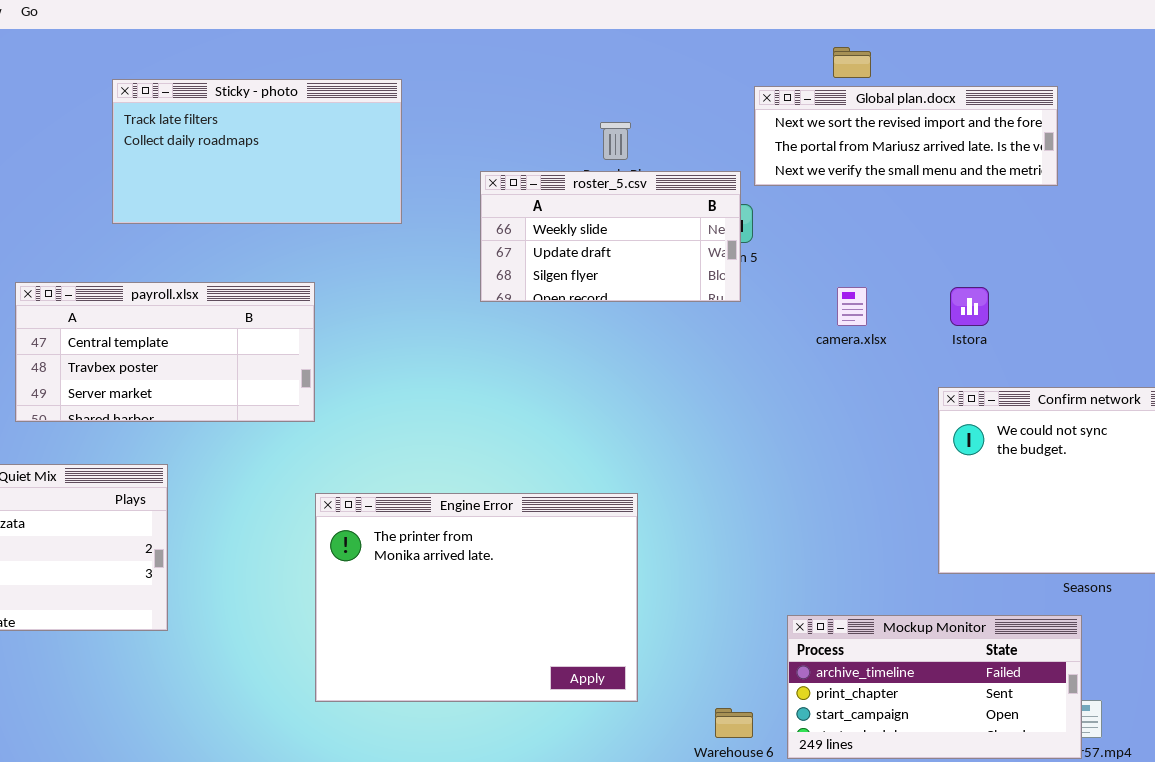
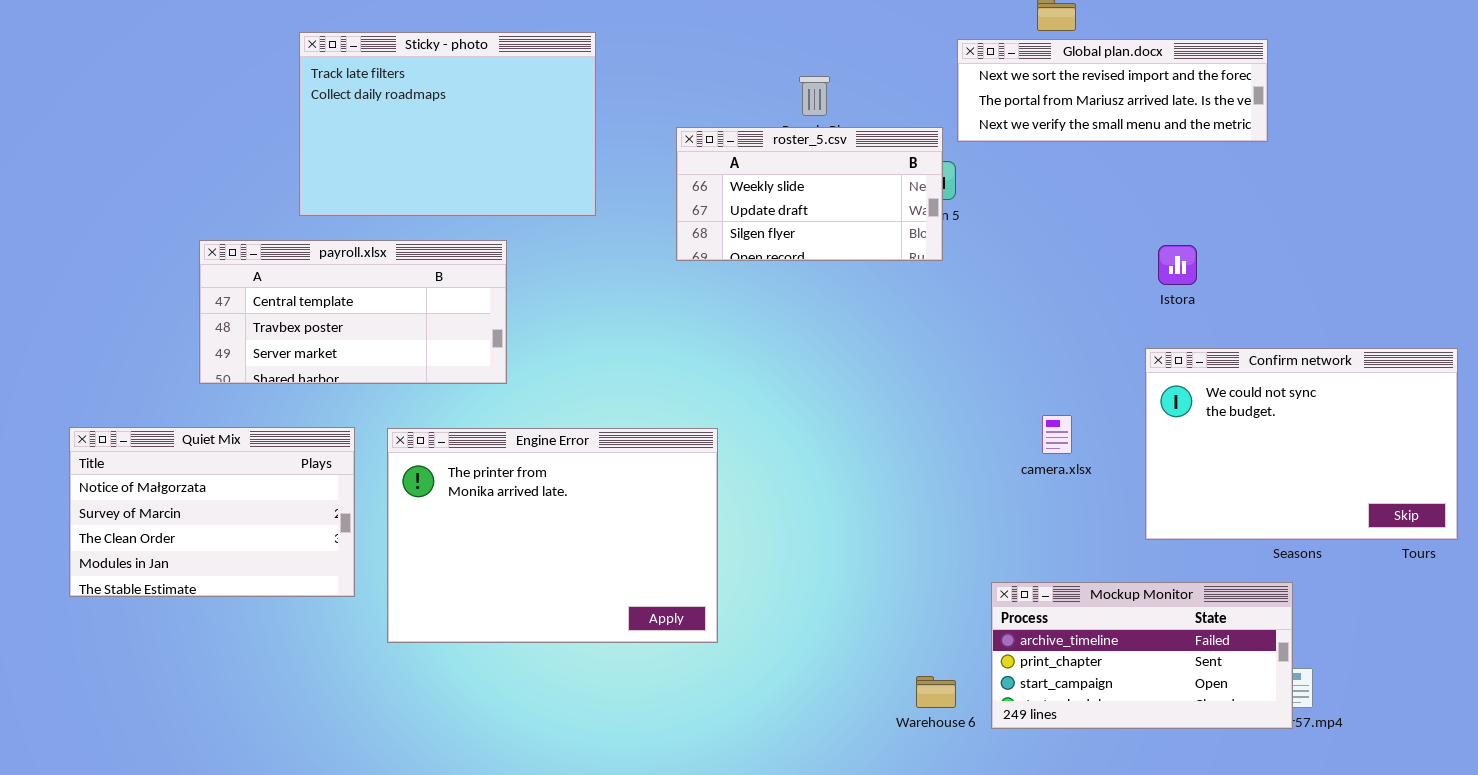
Sticky - photo: [112,79,402,224] -> [299,32,596,216], resized
camera.xlsx: [837,287,867,326] -> [1042,415,1072,454], moved
Engine Error: [315,493,638,702] -> [387,428,718,643], moved

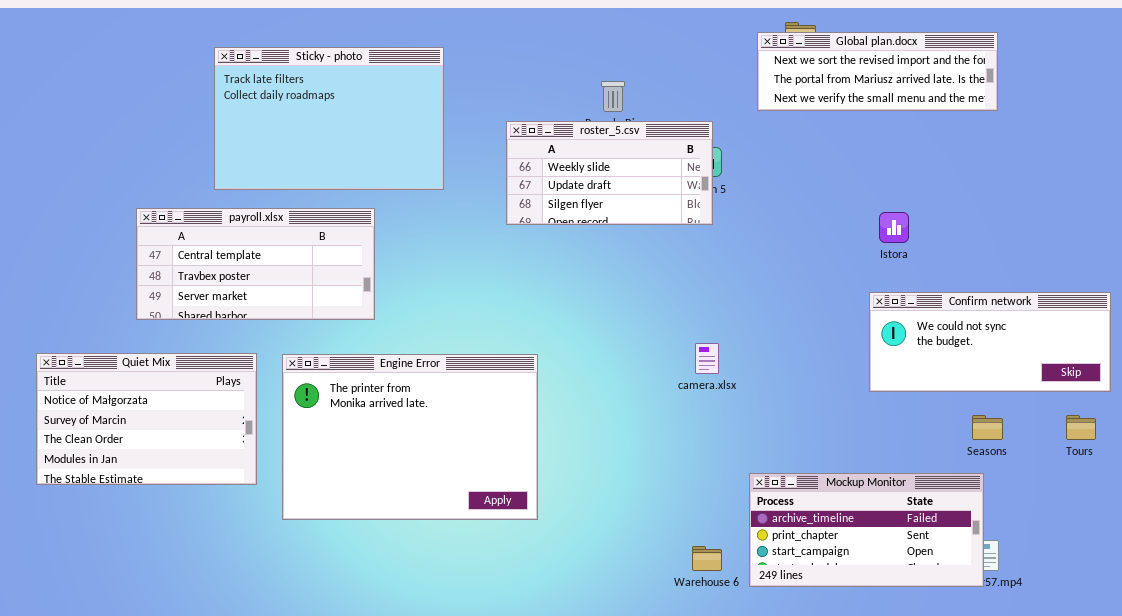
Global plan.docx: [957,39,1268,142] -> [757,32,998,111], moved
Confirm network: [1145,348,1458,540] -> [869,292,1111,392], resized
camera.xlsx: [1042,415,1072,454] -> [695,343,719,374], moved

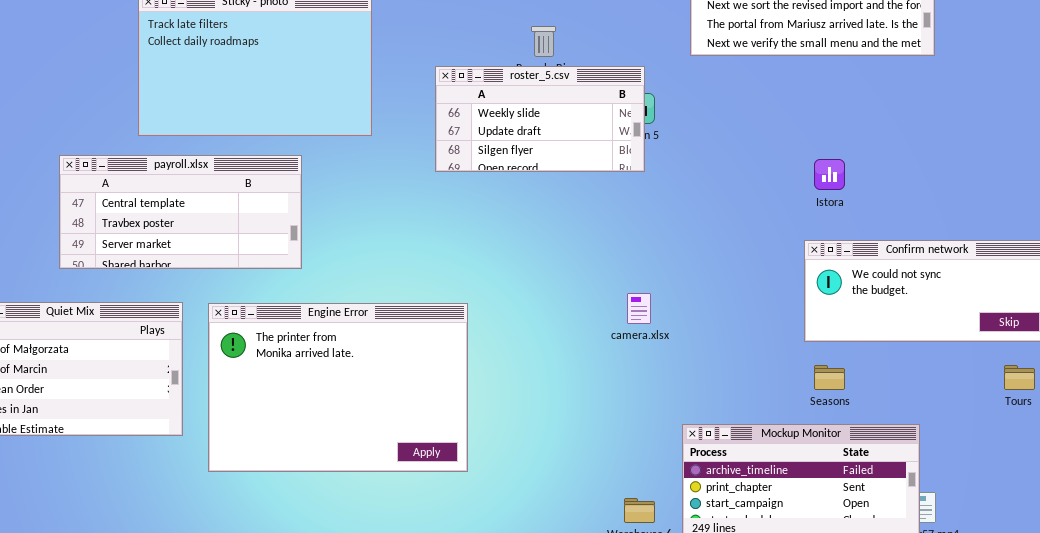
Seasons: [972,415,1003,440] -> [814,365,845,390], moved

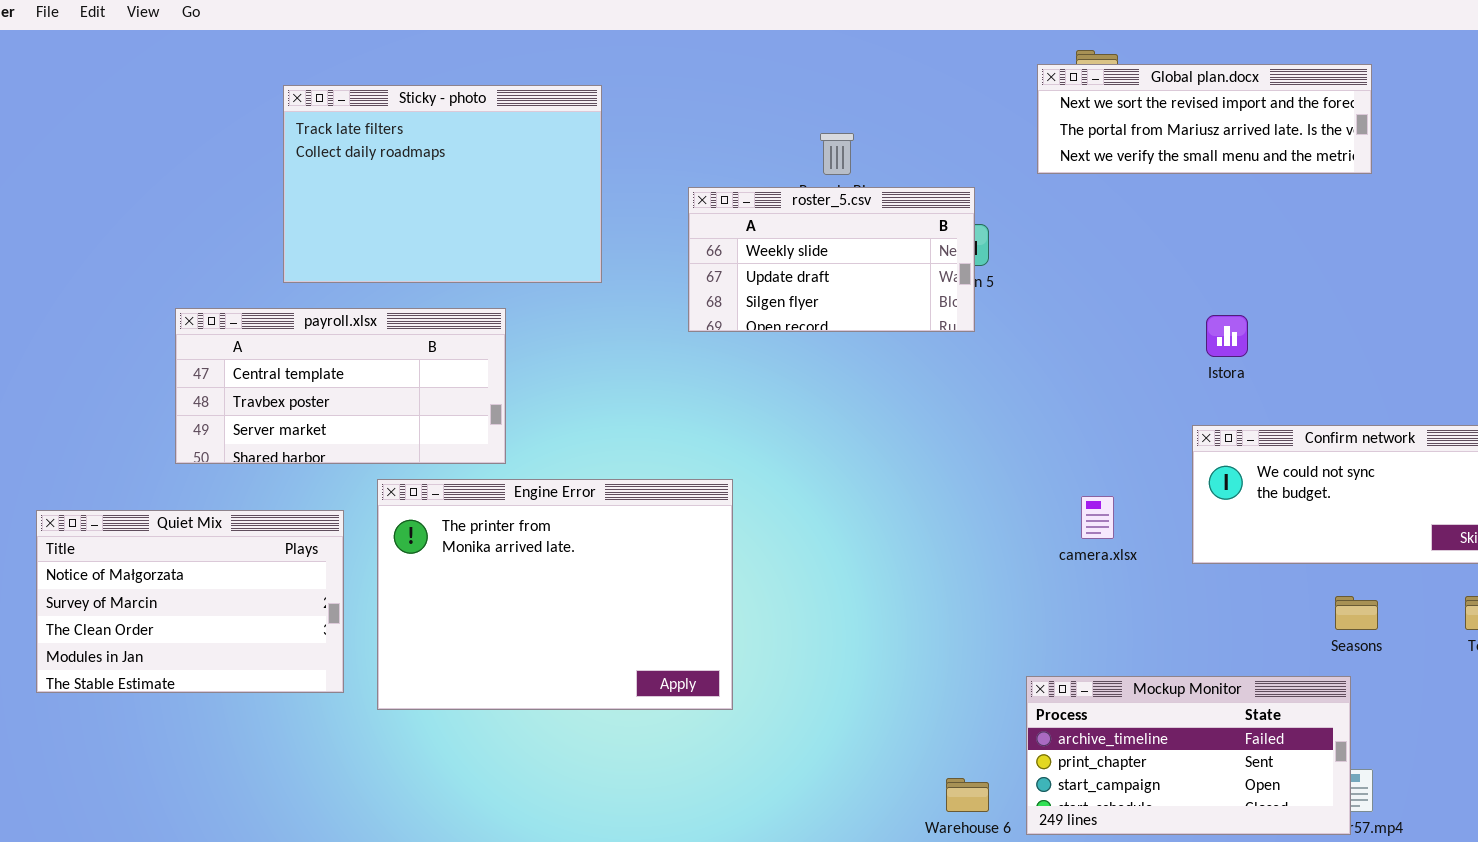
camera.xlsx: [627,293,651,324] -> [1081,496,1114,539], moved
Engine Error: [208,303,468,472] -> [377,479,733,710], moved
Seasons: [814,365,845,390] -> [1335,596,1378,630], moved

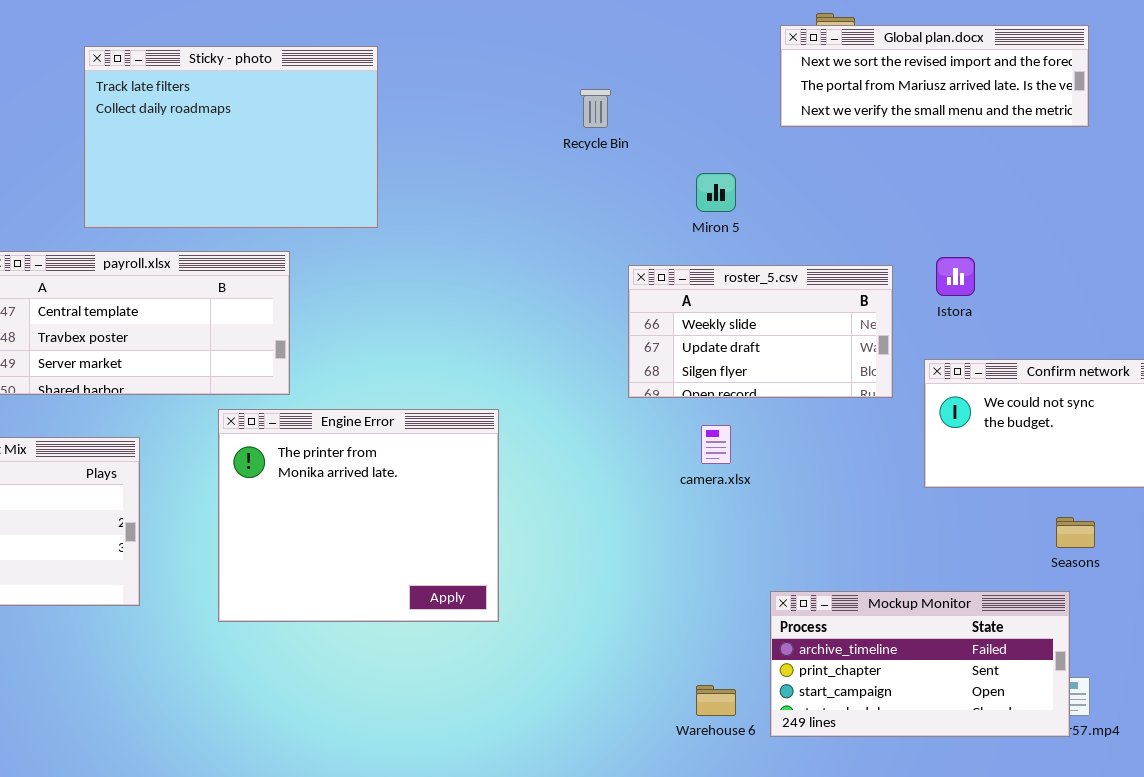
roster_5.csv: [688,187,975,332] -> [628,265,893,398], moved
Engine Error: [377,479,733,710] -> [218,409,499,622], resized
camera.xlsx: [1081,496,1114,539] -> [701,425,731,464], moved

